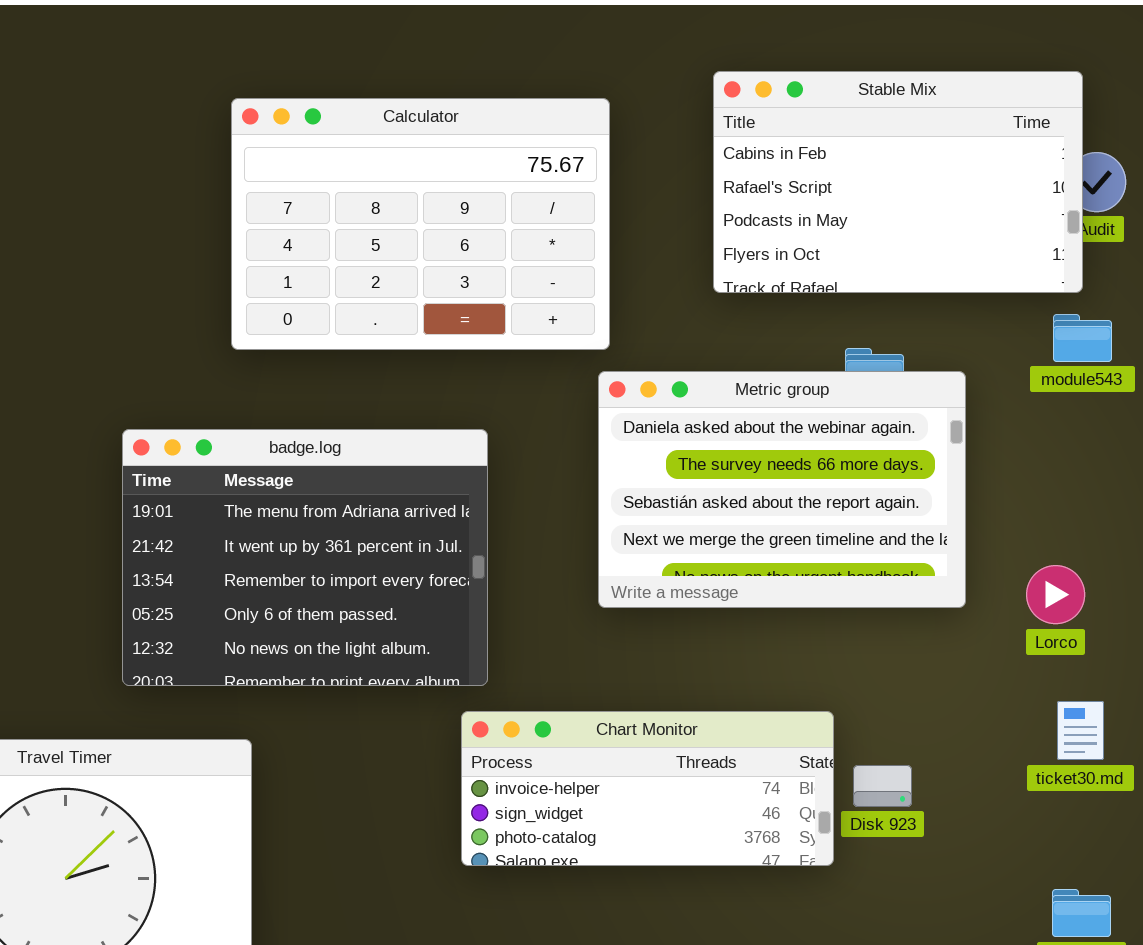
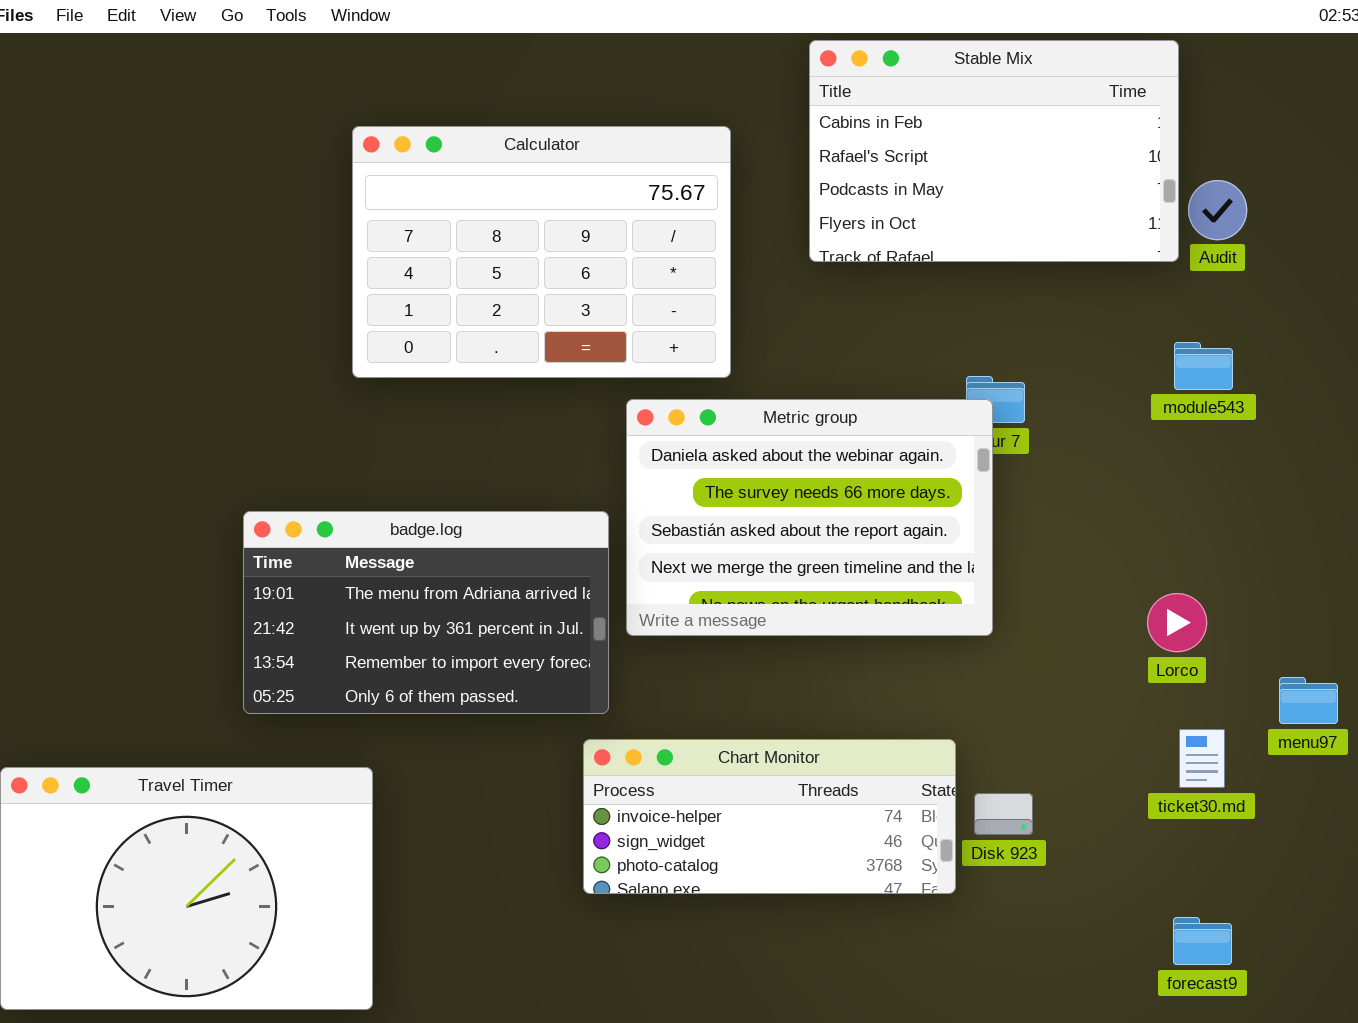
Stable Mix: [713,71,1083,293] -> [809,40,1179,262], moved
Metric group: [598,371,966,608] -> [626,399,993,636], moved
badge.log: [122,429,488,686] -> [243,511,609,714], resized

